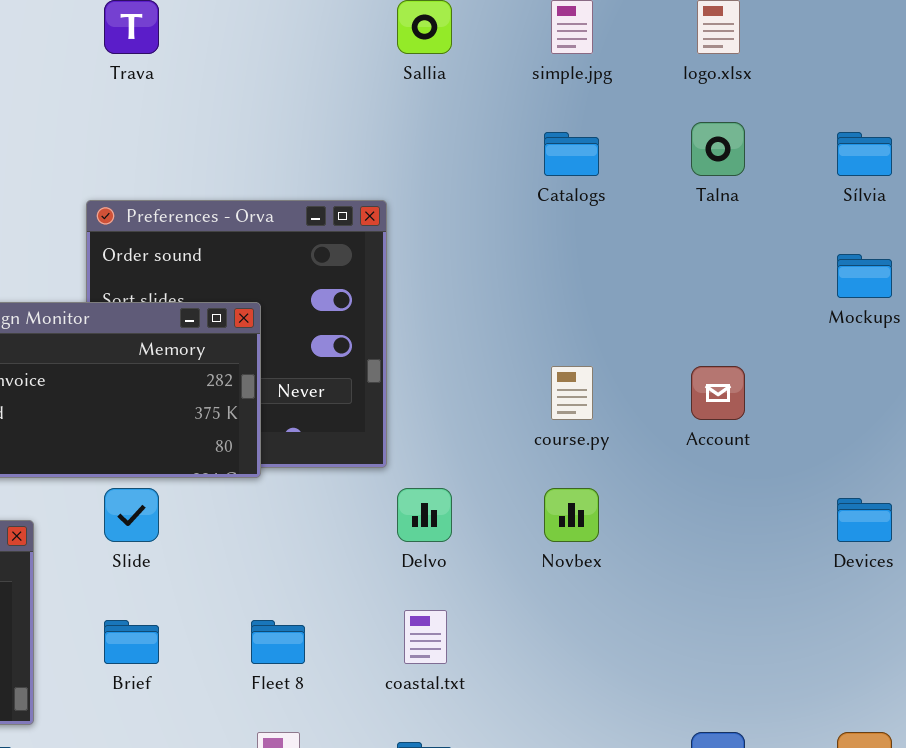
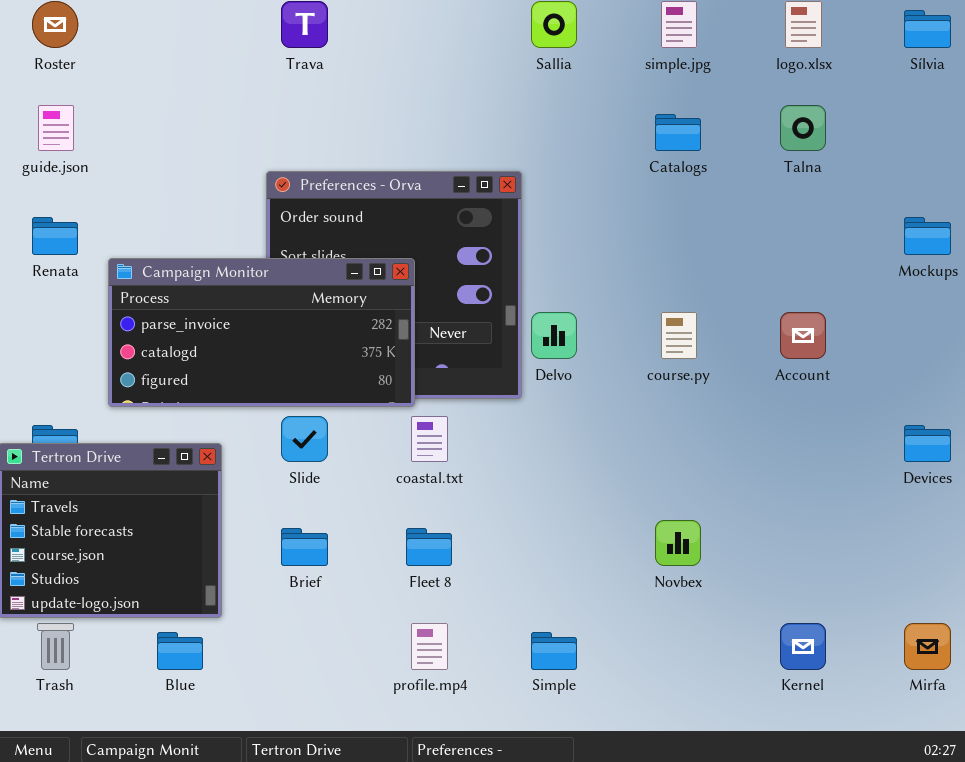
Sílvia: [837,132,892,176] -> [904,10,951,48], moved
Delvo: [397,488,452,542] -> [531,312,577,359], moved
Novbex: [544,488,599,542] -> [655,520,701,566], moved
coastal.txt: [404,610,447,664] -> [411,416,448,462], moved

